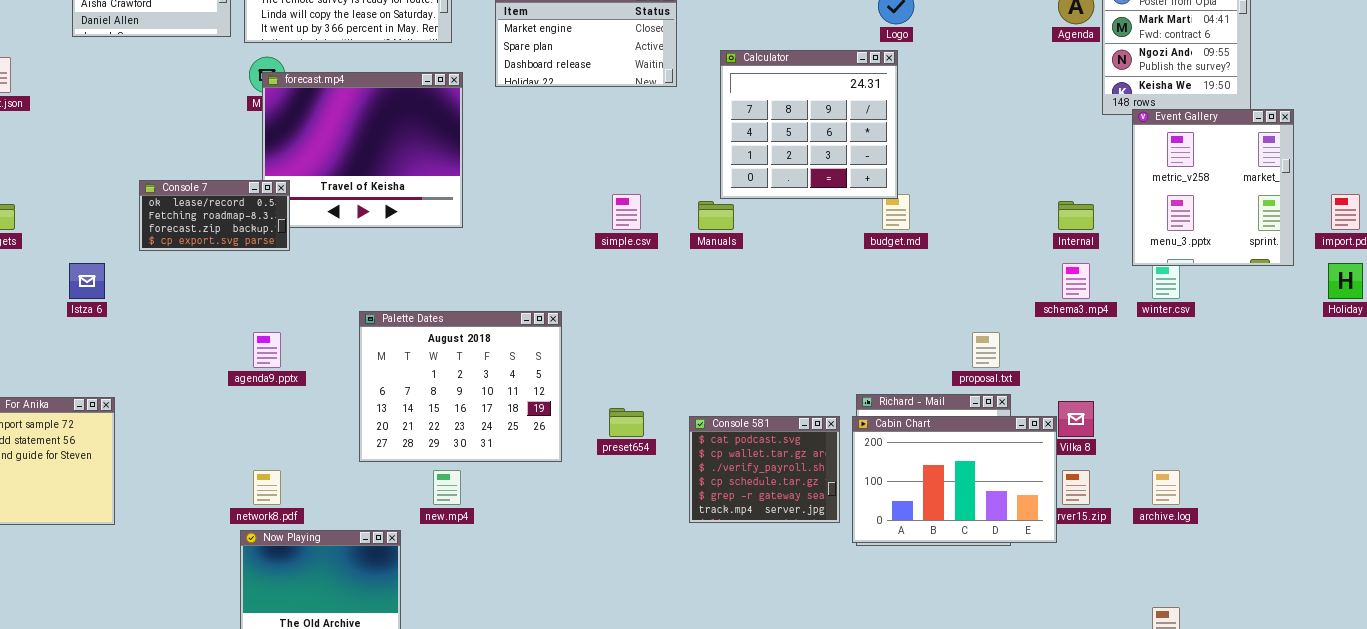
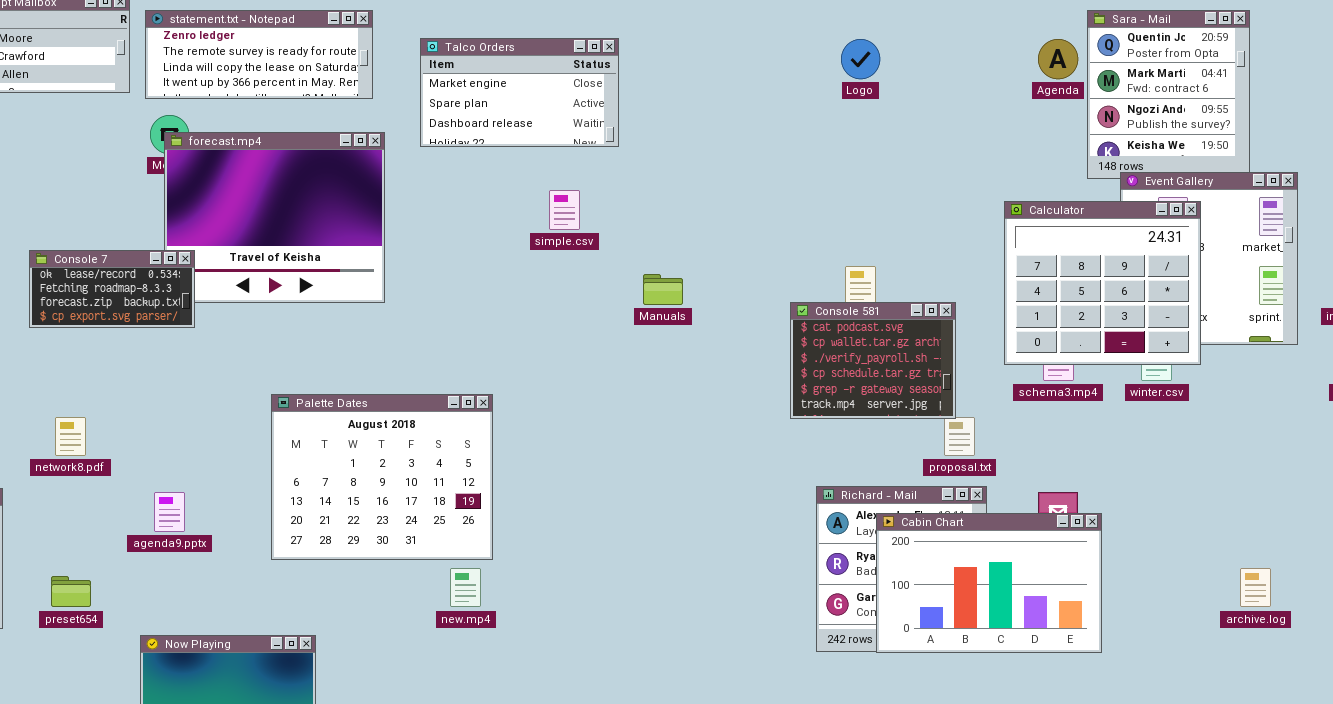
Calculator: [720,50,898,199] -> [1004,201,1201,365], moved
simple.csv: [612,194,641,230] -> [549,190,580,230], moved
agenda9.pptx: [253,332,281,368] -> [154,492,185,532], moved
preset654: [609,408,644,437] -> [51,576,91,607], moved
Cabin Chart: [852,416,1057,543] -> [876,513,1102,653], moved
Console 581: [689,416,840,523] -> [790,302,956,419], moved
network8.pdf: [253,470,281,505] -> [55,417,86,456], moved
new.mp4: [433,470,461,505] -> [450,568,481,607], moved
archive.log: [1152,470,1180,505] -> [1240,568,1271,607], moved

